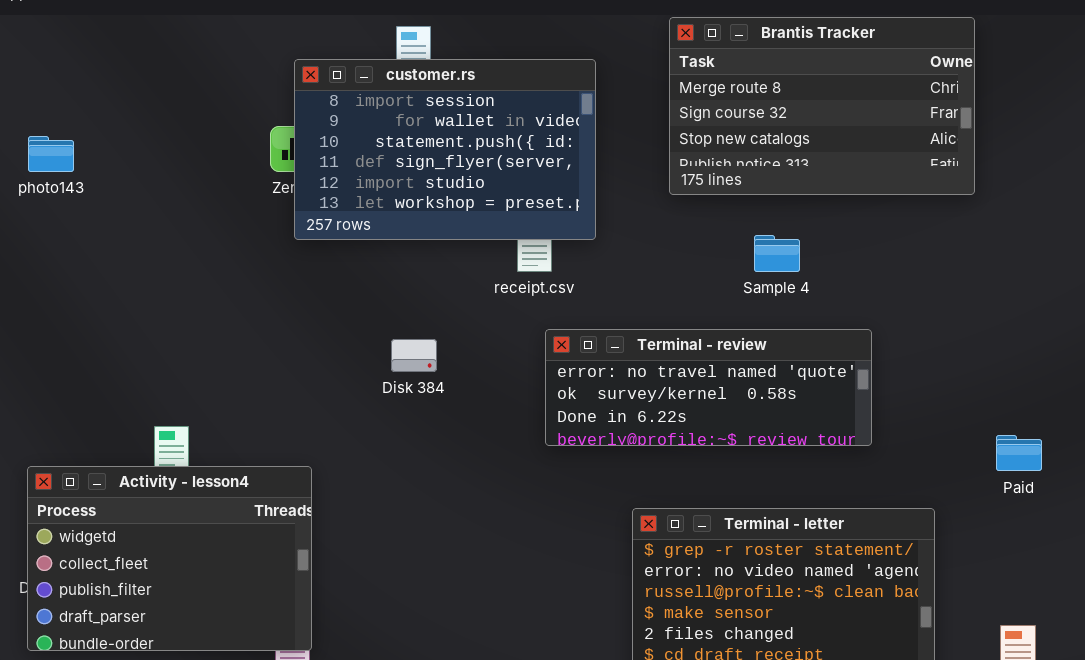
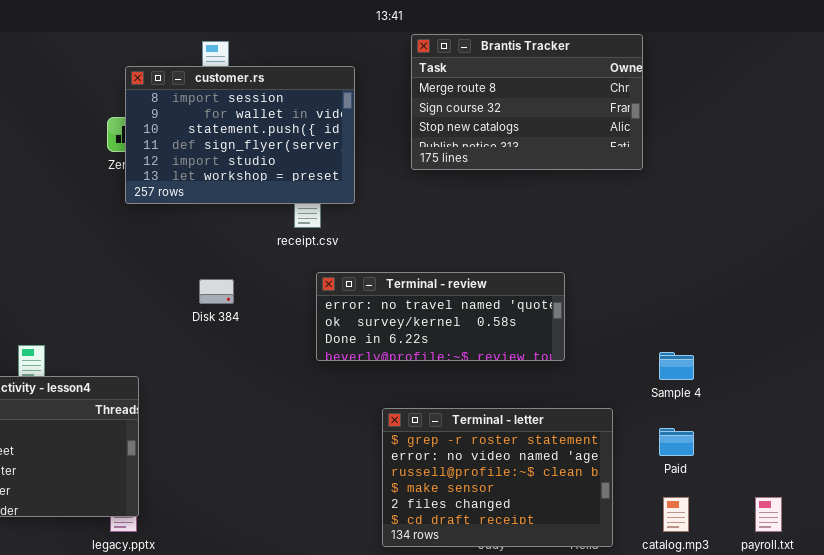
Sample 4: [754,235,800,272] -> [659,352,694,380], moved
Paid: [996,435,1042,471] -> [659,428,694,456], moved

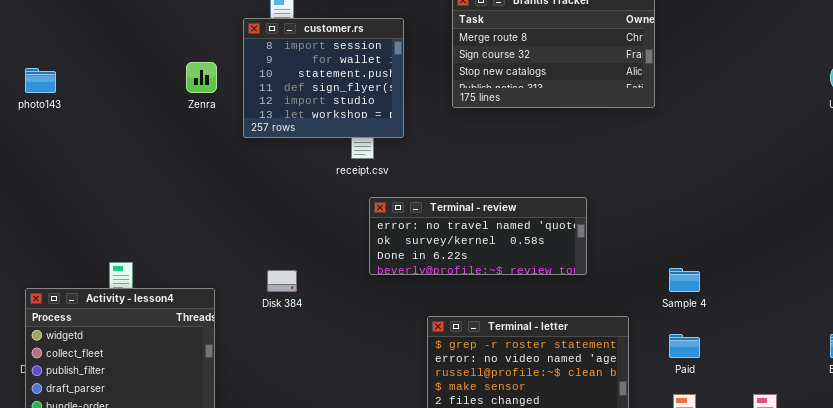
customer.rs: [125,66,355,204] -> [243,18,404,138], resized
Disk 384: [199,279,234,304] -> [267,270,297,292], moved

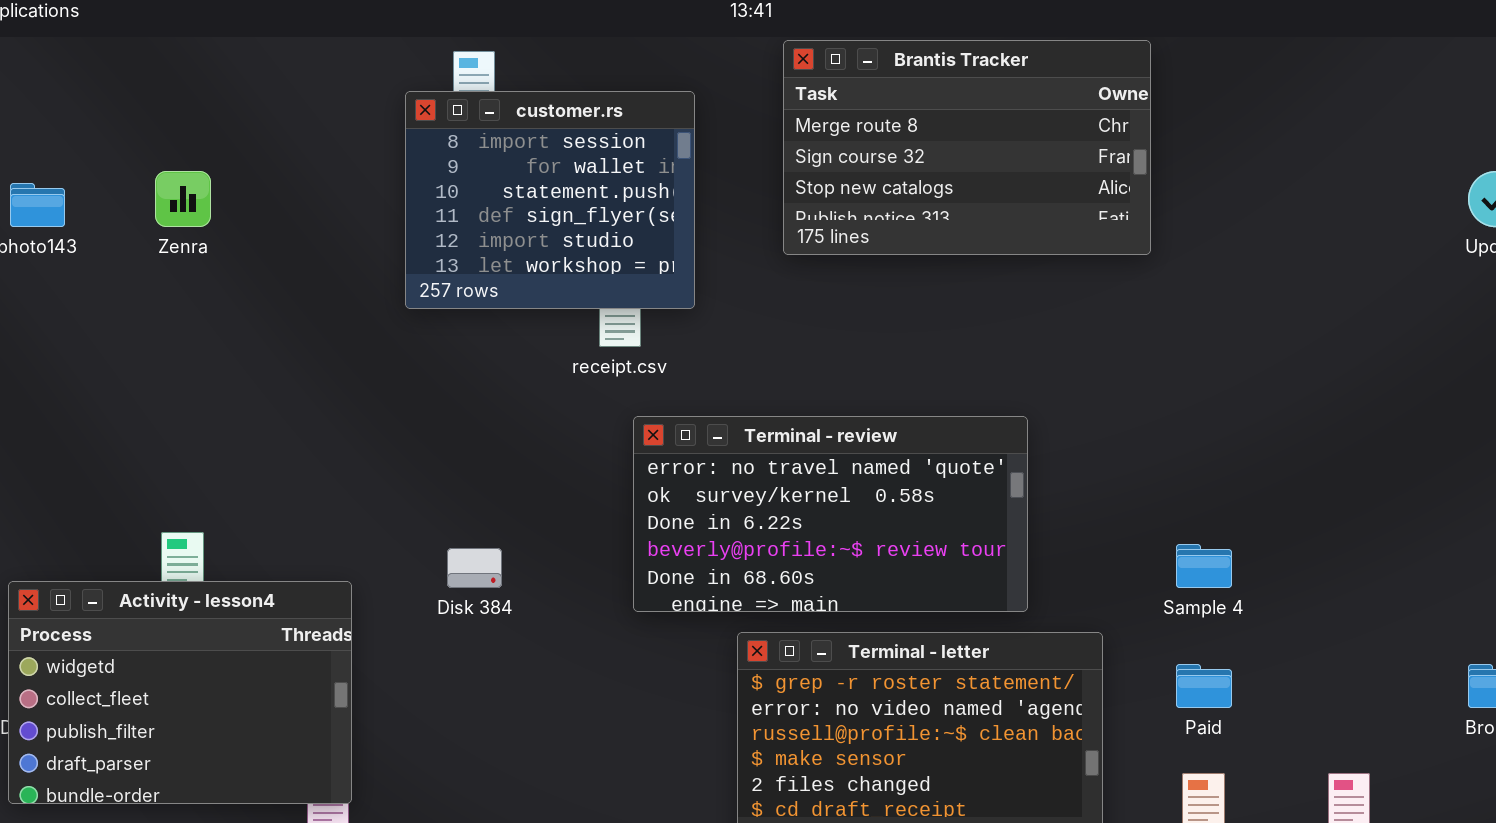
Zenra: [186,62,217,93] -> [155,171,211,227], moved
Terminal - review: [369,197,587,275] -> [633,416,1028,612], resized

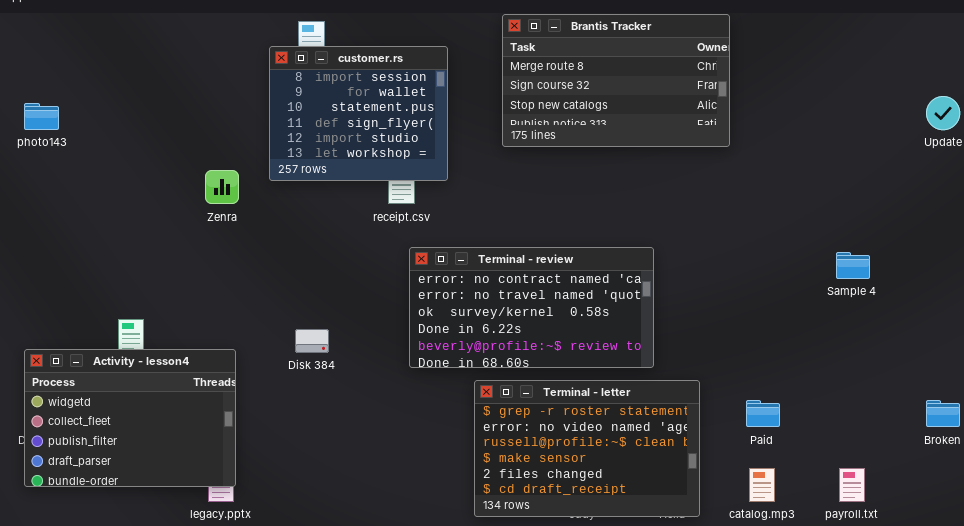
Zenra: [155,171,211,227] -> [205,170,239,204], moved
Terminal - review: [633,416,1028,612] -> [409,247,654,368], scrolled up 1 row
Sample 4: [1176,544,1232,588] -> [836,252,870,279], moved

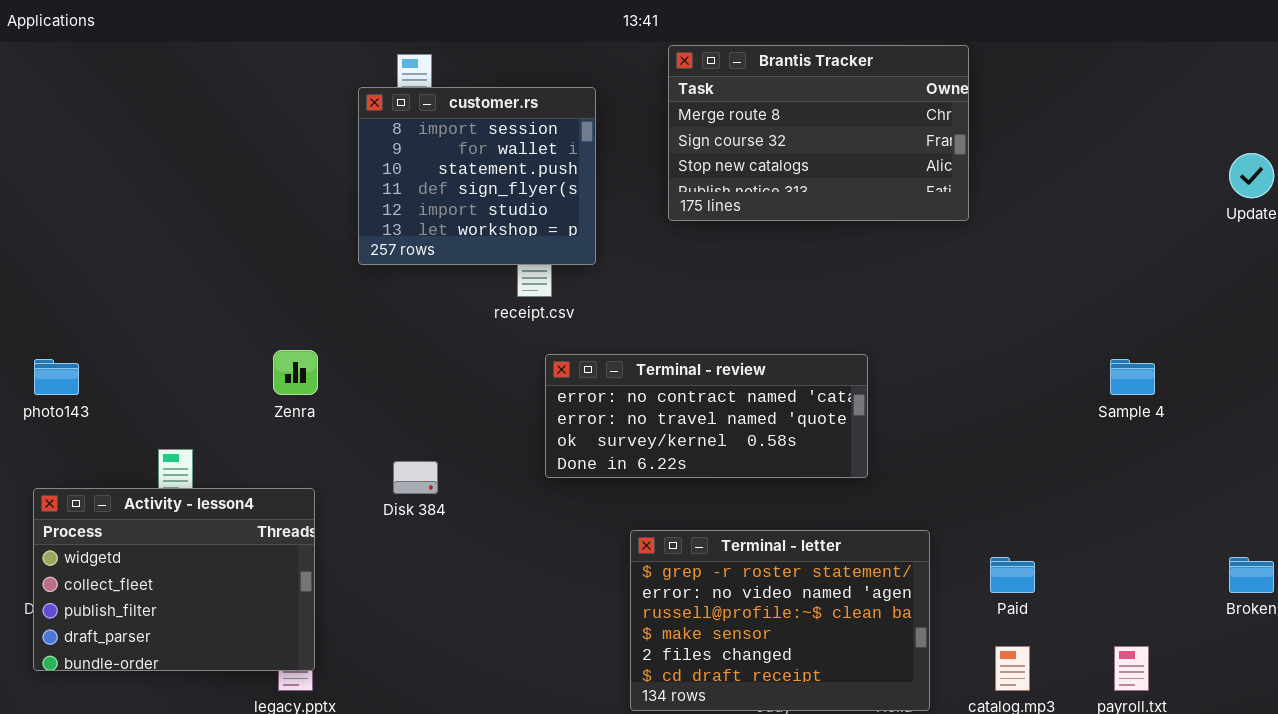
photo143: [24,103,59,130] -> [34,359,79,395], moved
Zenra: [205,170,239,204] -> [273,350,318,395], moved
Terminal - review: [409,247,654,368] -> [545,354,868,478], resized

